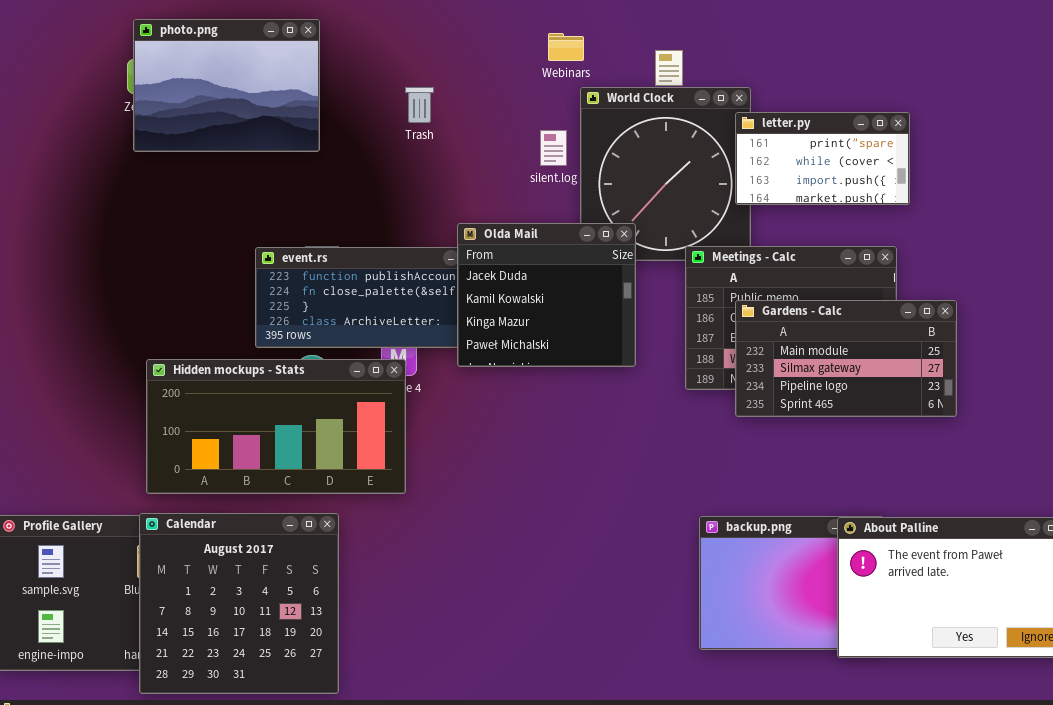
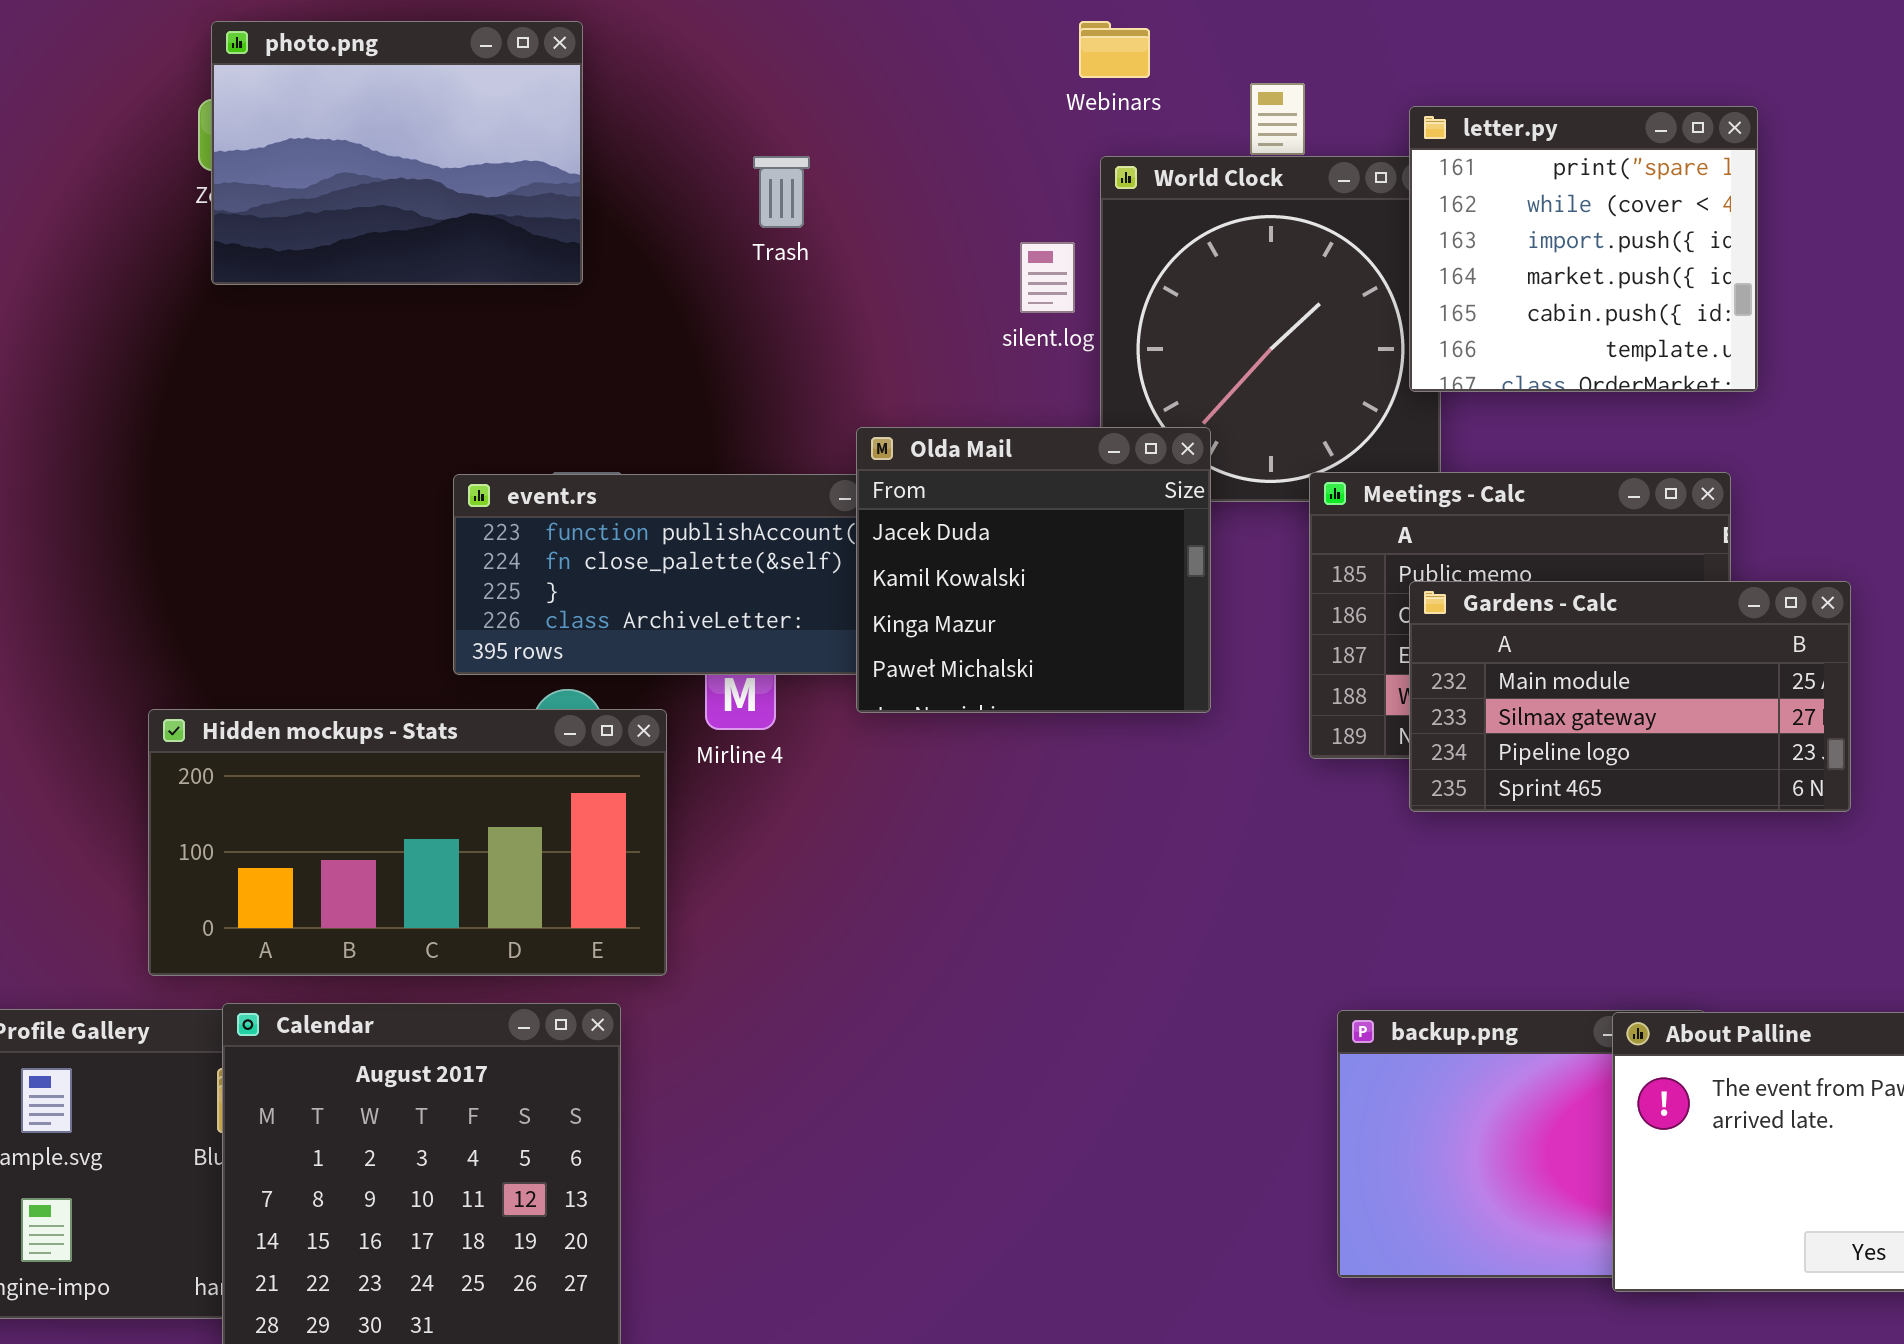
Webinars: [548,33,584,61] -> [1079,21,1150,78], moved
letter.py: [735,112,910,205] -> [1409,106,1758,392], resized
Hidden mockups - Stats: [146,359,406,494] -> [148,709,667,976], moved

